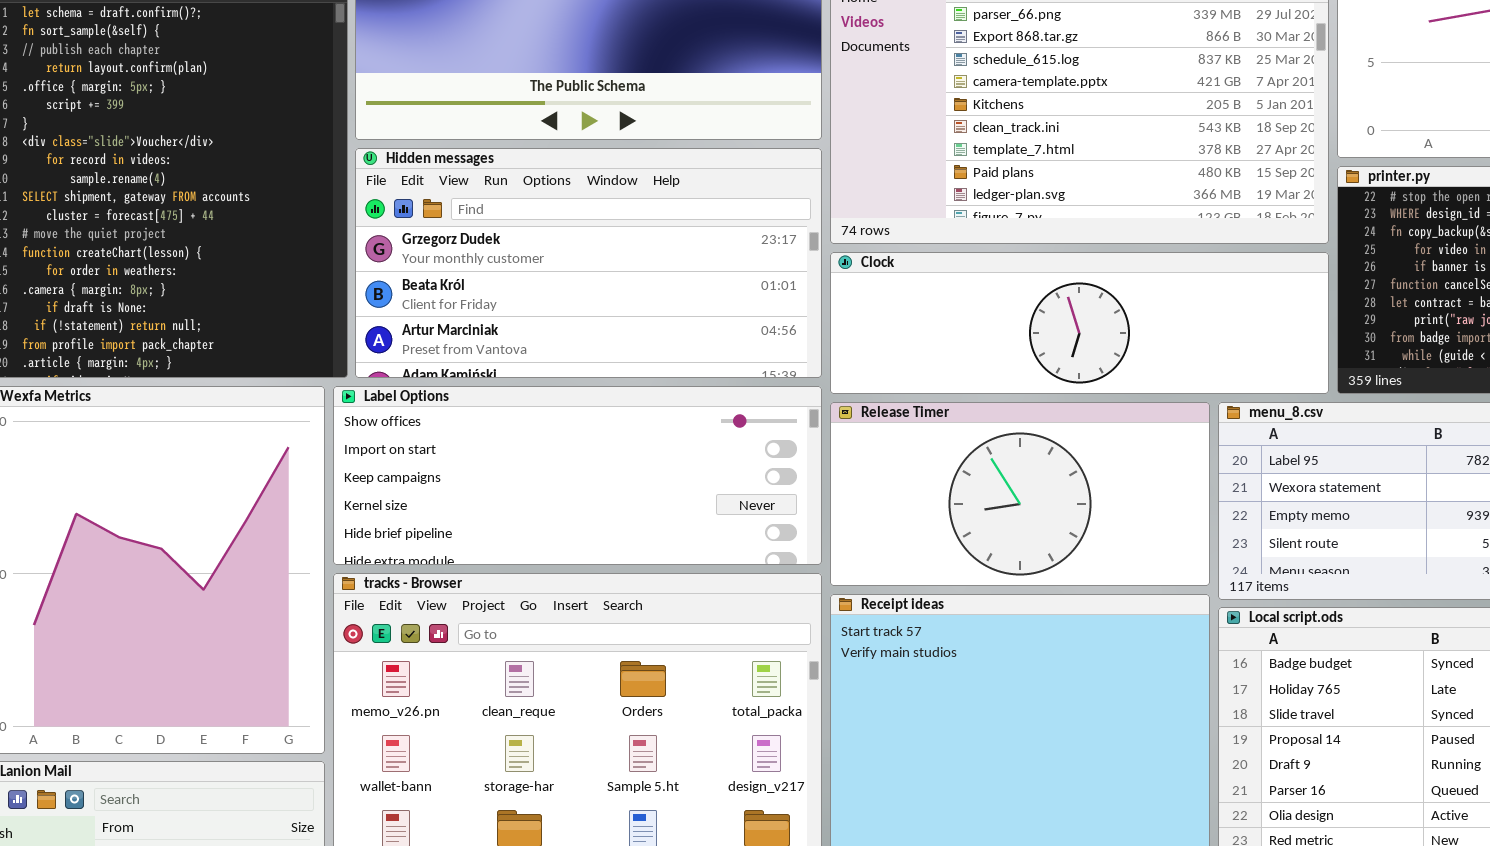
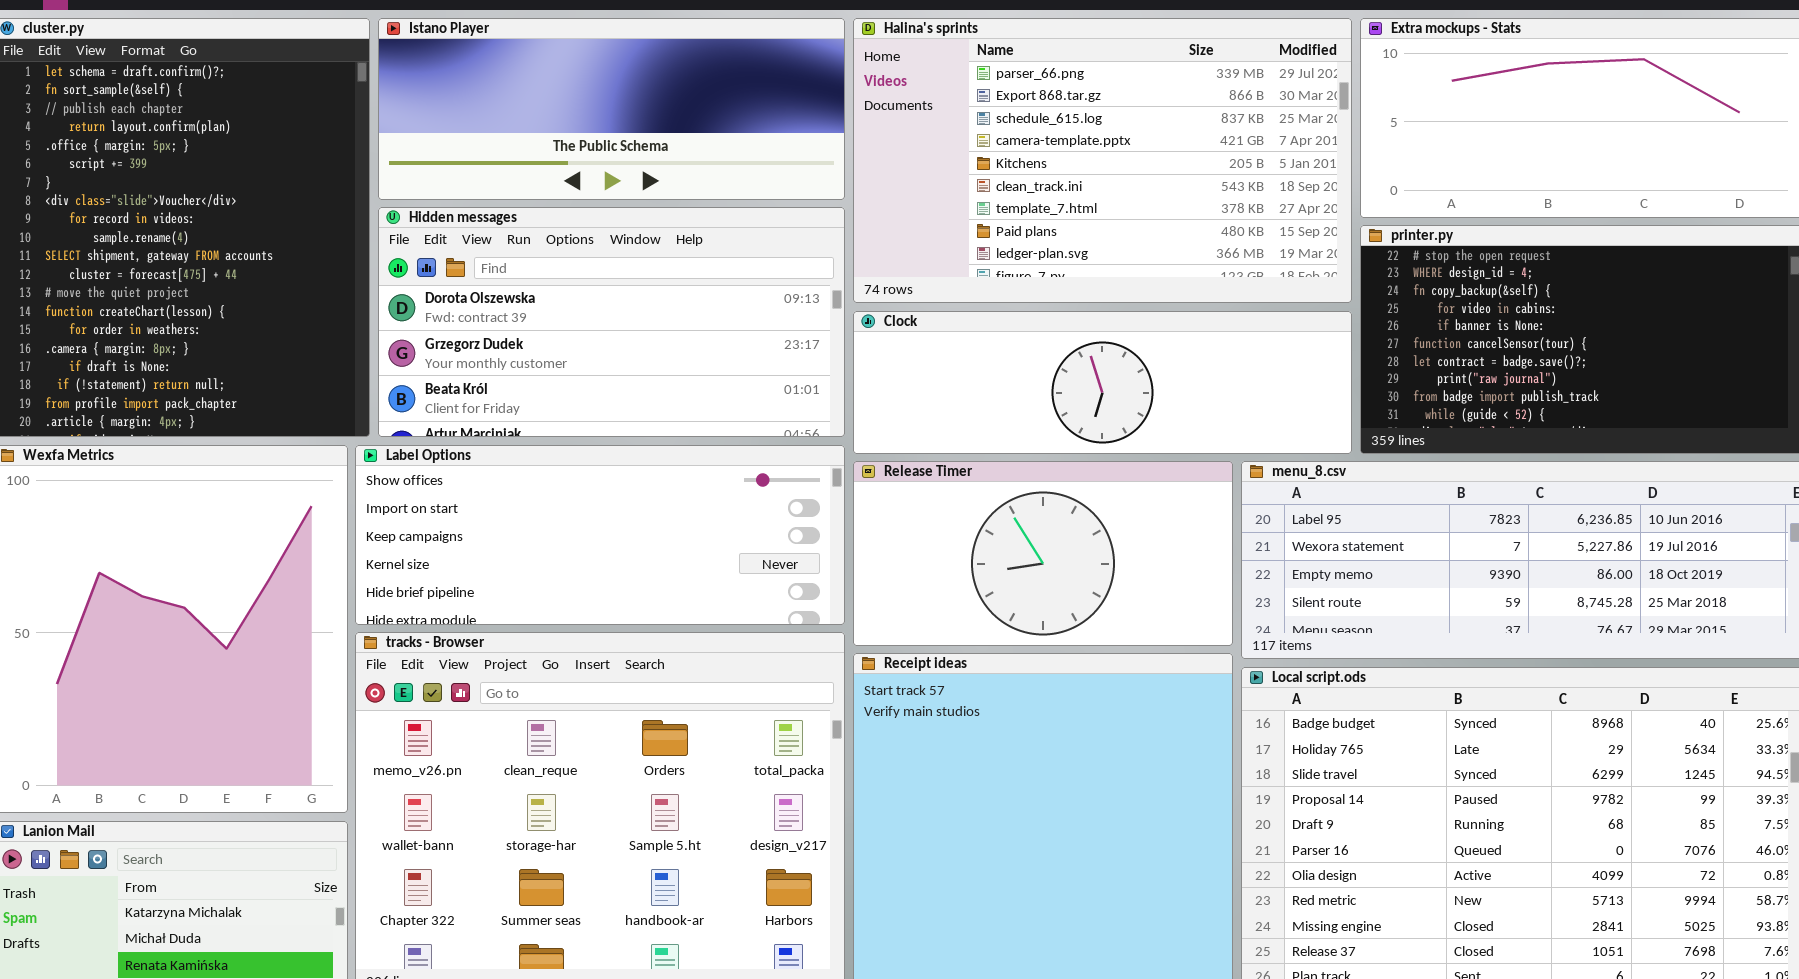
Hidden messages: [355,148,822,378] -> [378,207,845,437], scrolled up 1 row

